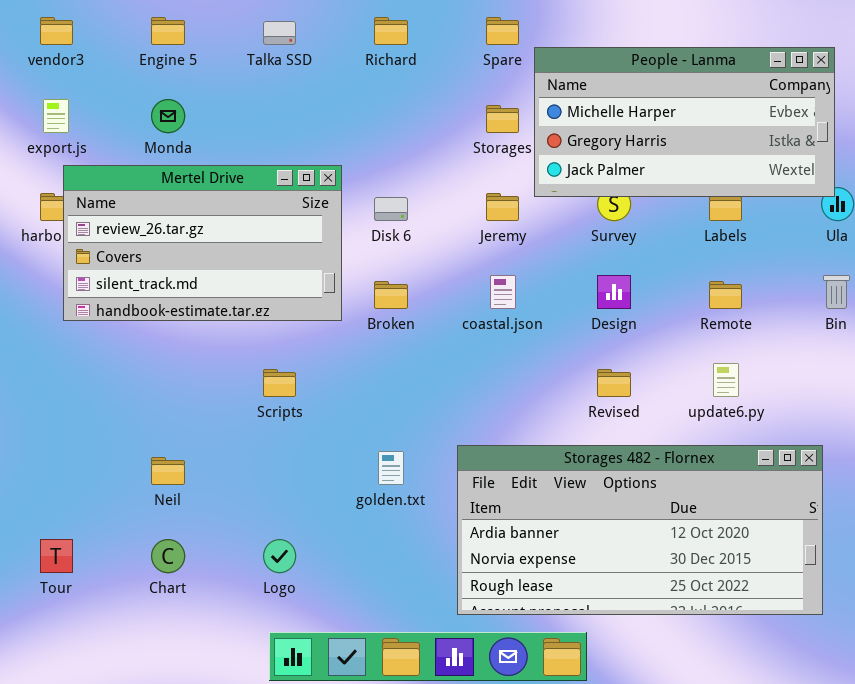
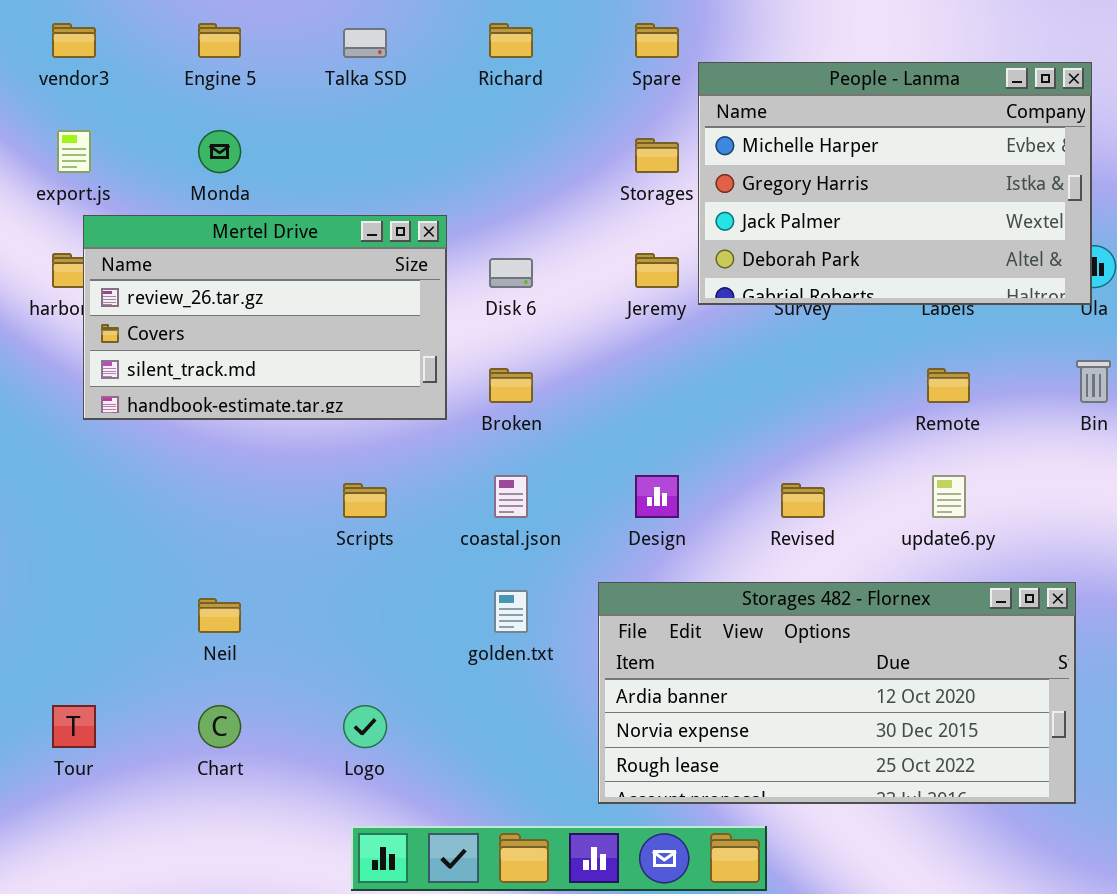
People - Lanma: [534,47,835,197] -> [698,62,1092,305], resized
coastal.json: [490,275,516,309] -> [494,475,528,518], moved
Design: [597,275,631,309] -> [635,475,679,518], moved

